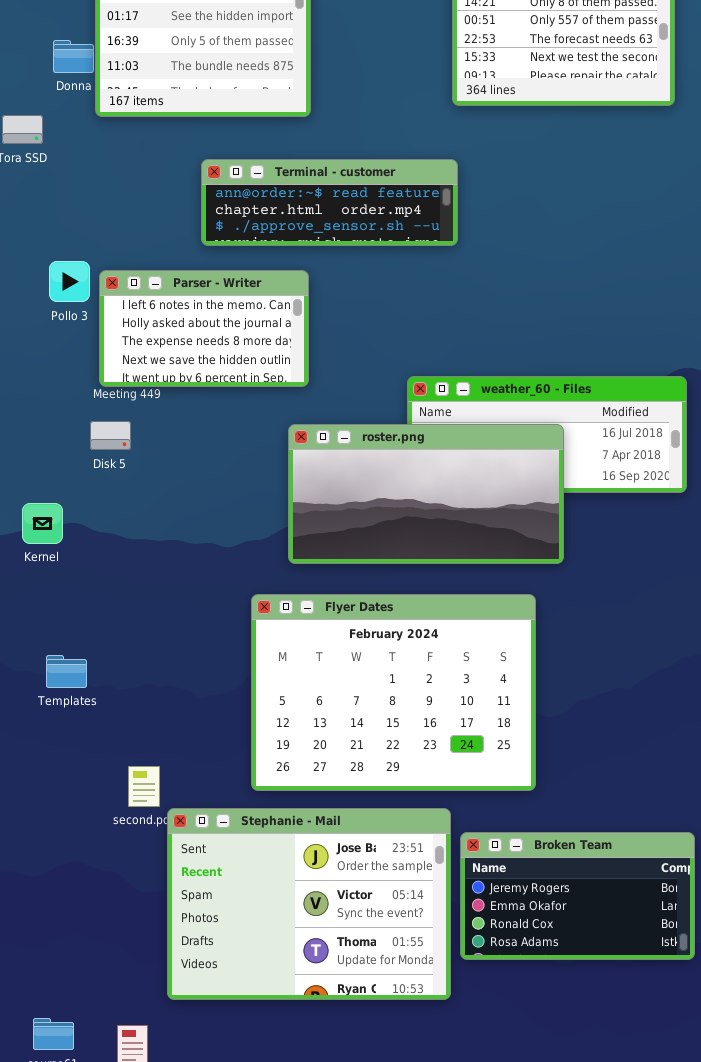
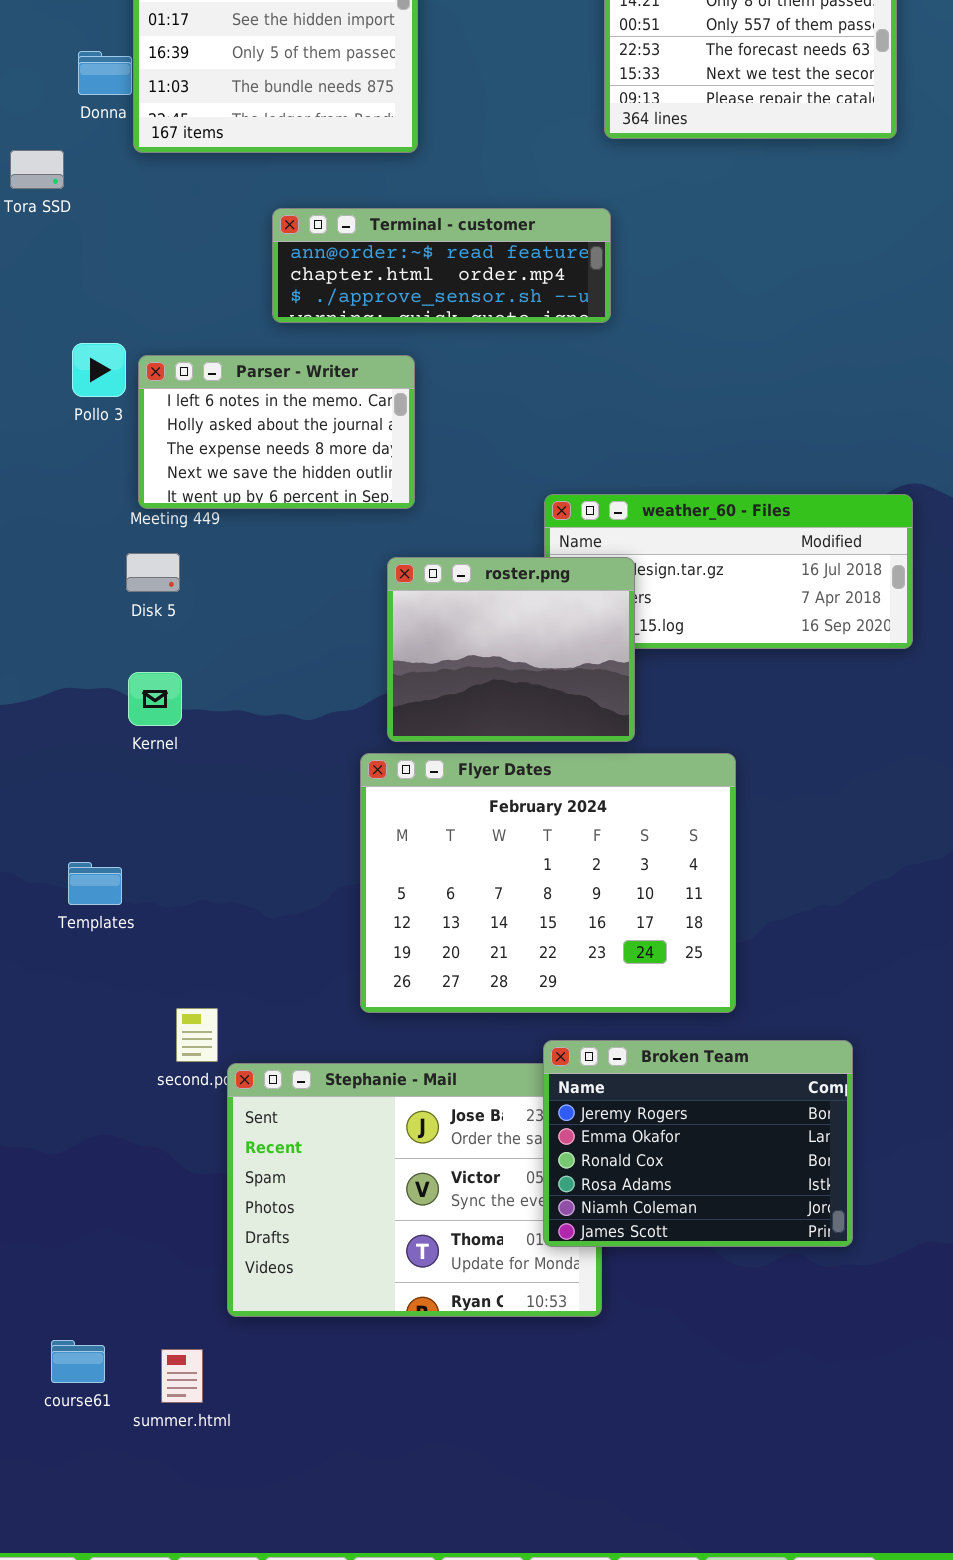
roster.png: [288,424,564,564] -> [387,557,635,742], resized
Kernel: [22,503,63,544] -> [128,672,182,726], moved
Flyer Dates: [251,594,536,791] -> [360,753,736,1013], moved
Broken Team: [460,832,695,960] -> [543,1040,853,1247], moved, resized

